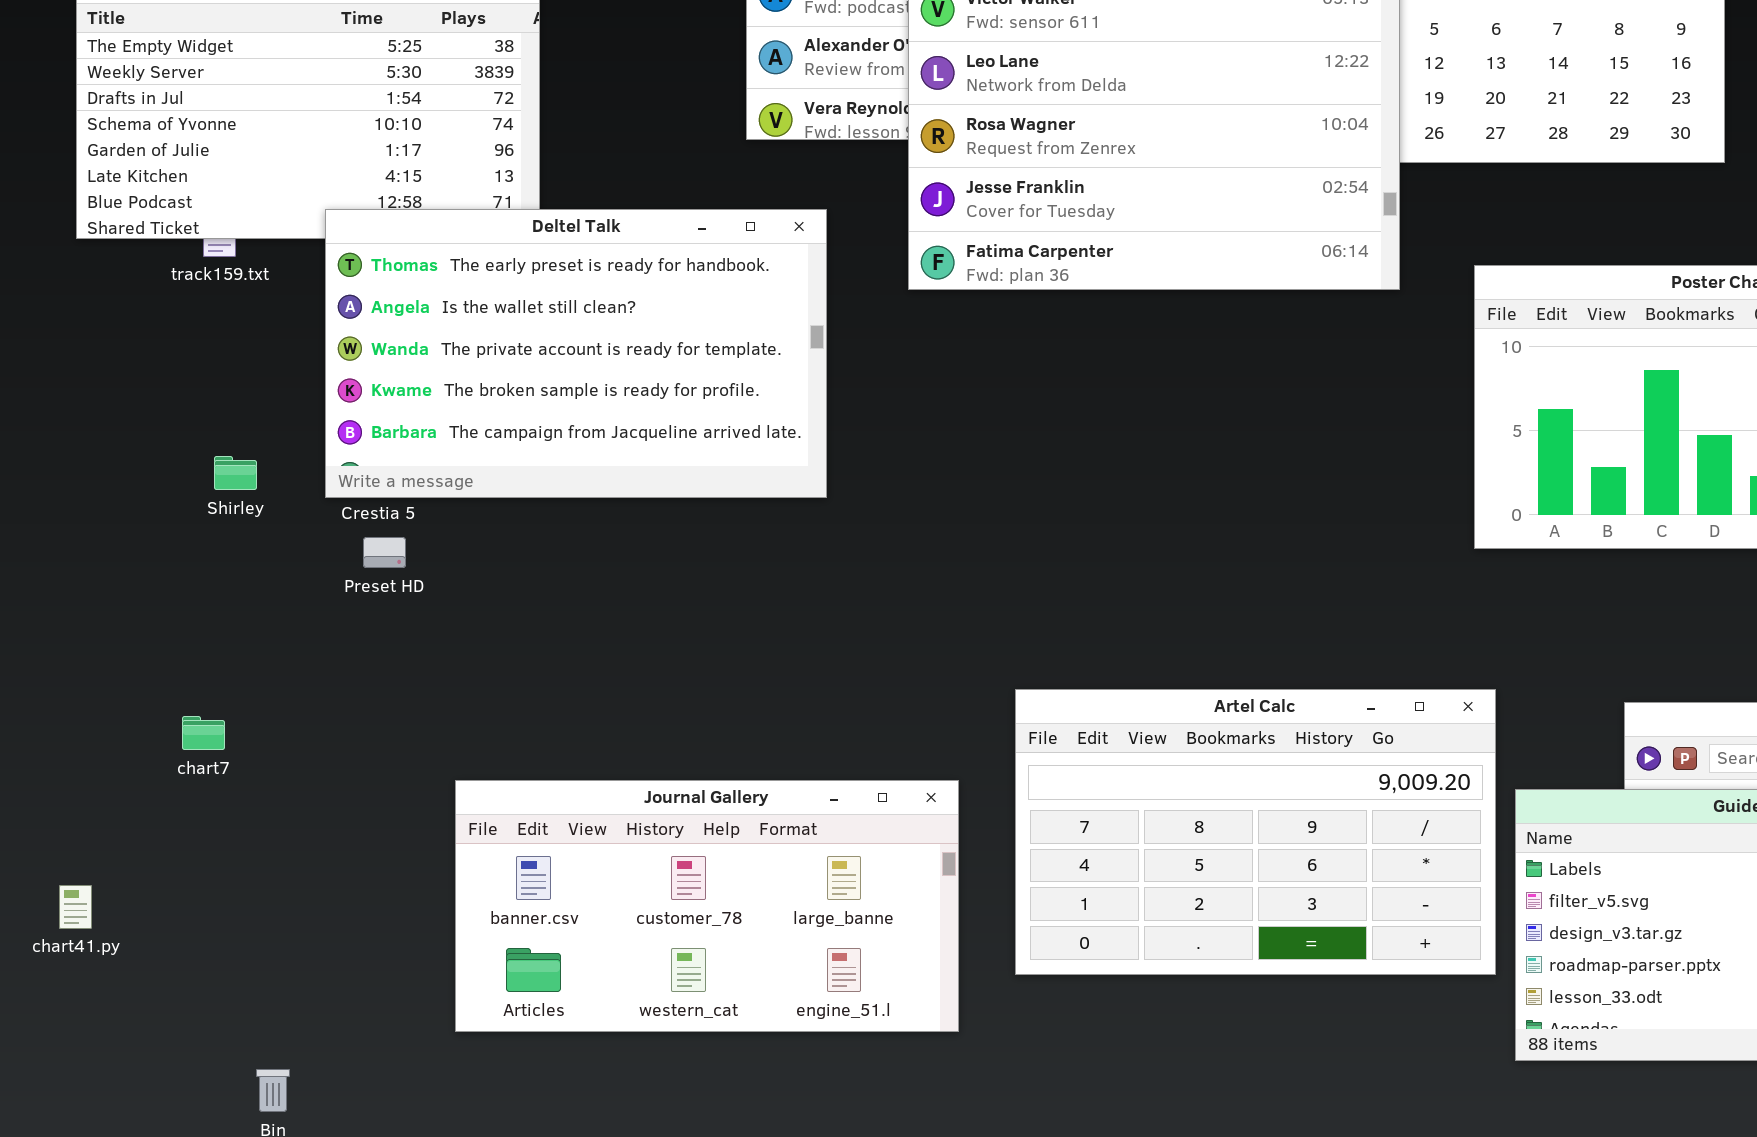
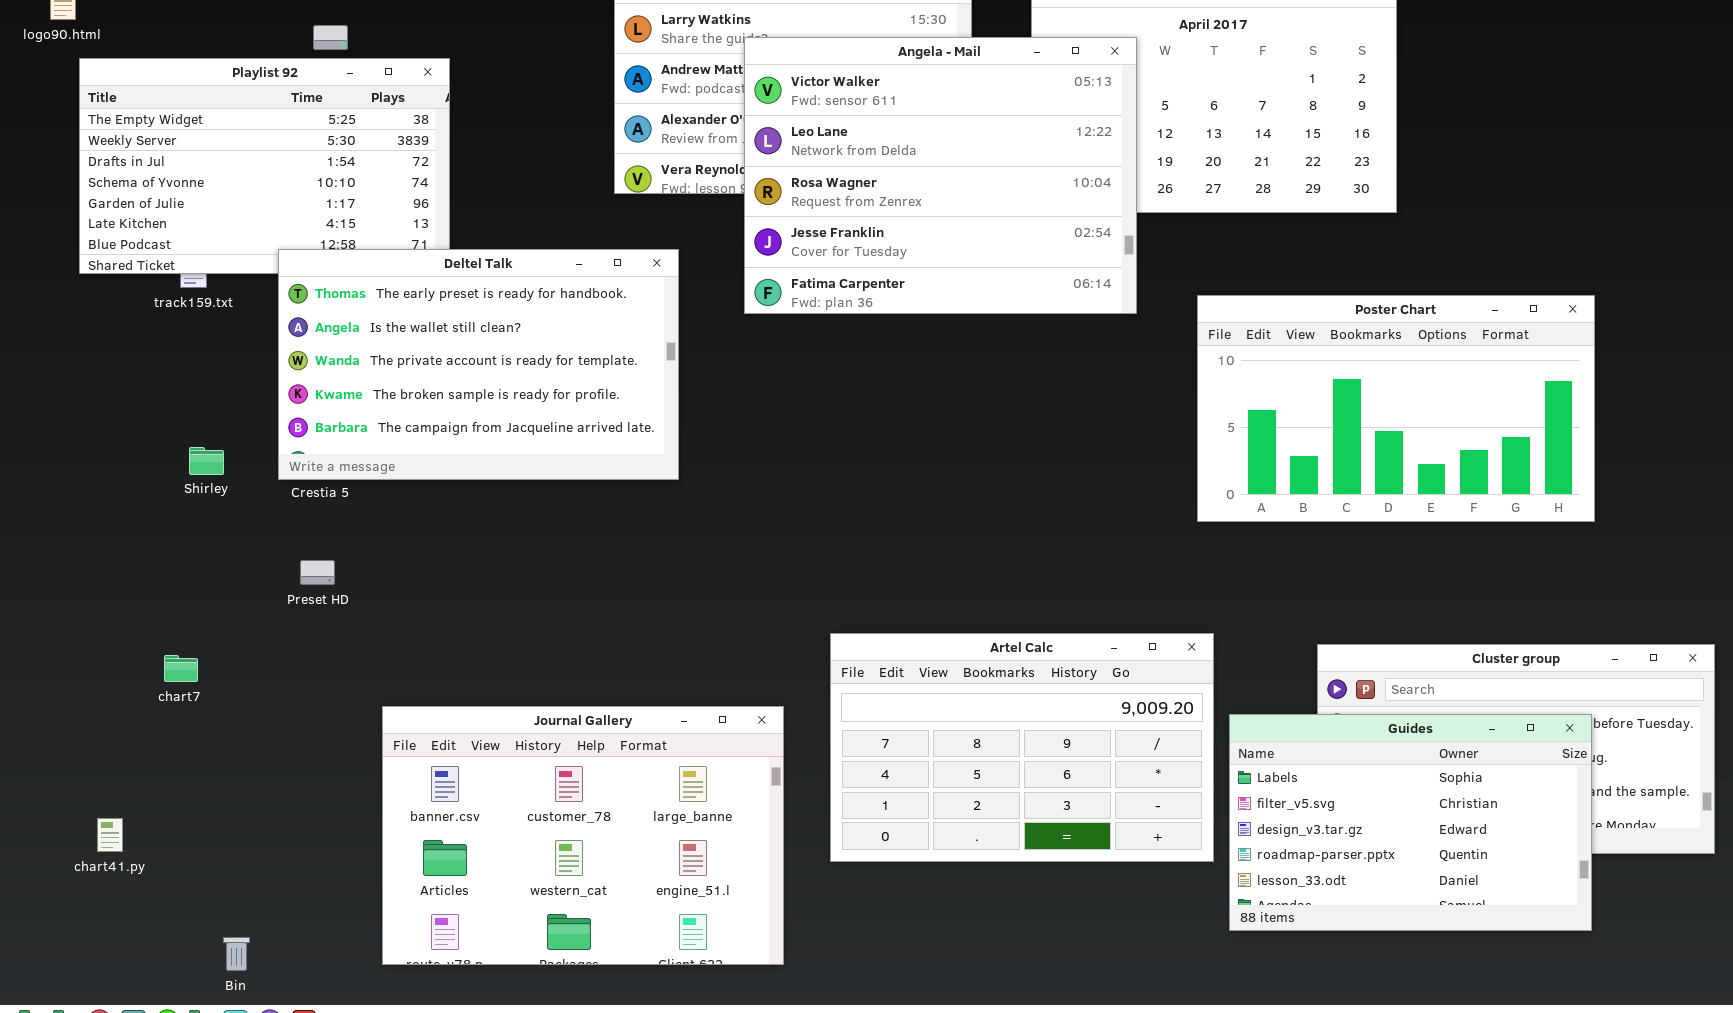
Preset HD: [363,537,406,568] -> [300,560,335,585], moved
Journal Gallery: [455,780,959,1032] -> [382,706,784,965], resized
chart41.py: [59,885,92,929] -> [97,818,123,852], moved

